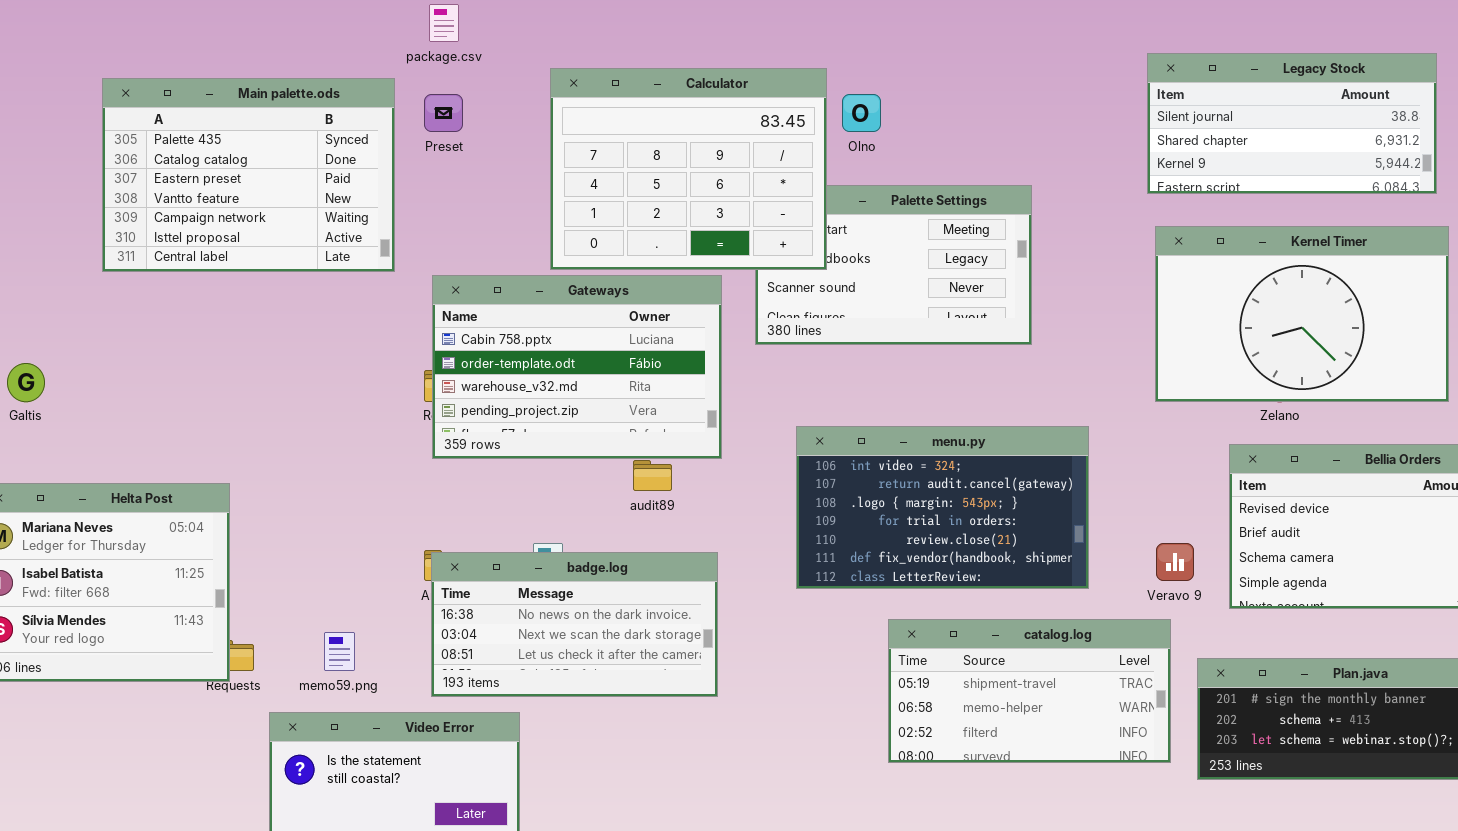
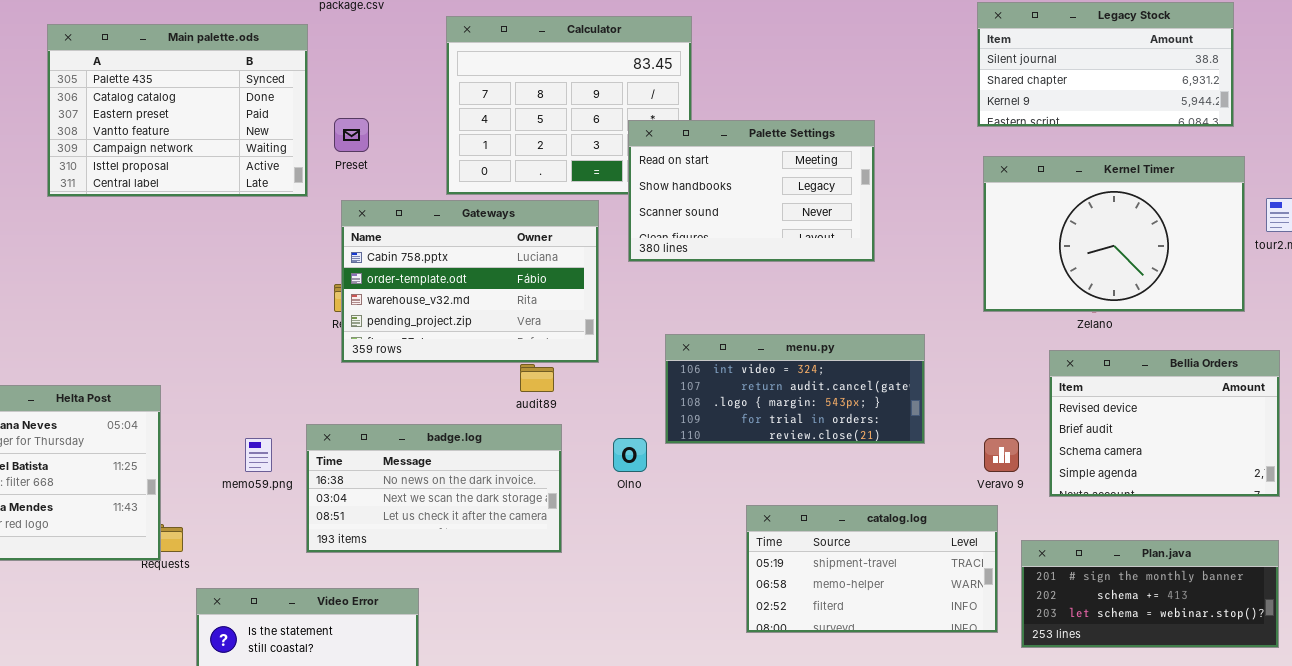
Preset: [424,94,463,132] -> [334,118,369,152], moved
Olno: [842,94,881,132] -> [613,438,647,472], moved
Palette Settings: [755,185,1032,345] -> [628,120,875,262], raised
menu.py: [796,426,1089,589] -> [665,334,925,444], resized
badge.log: [431,552,718,697] -> [306,424,562,553], moved
memo59.png: [324,632,355,671] -> [245,438,272,472], moved

